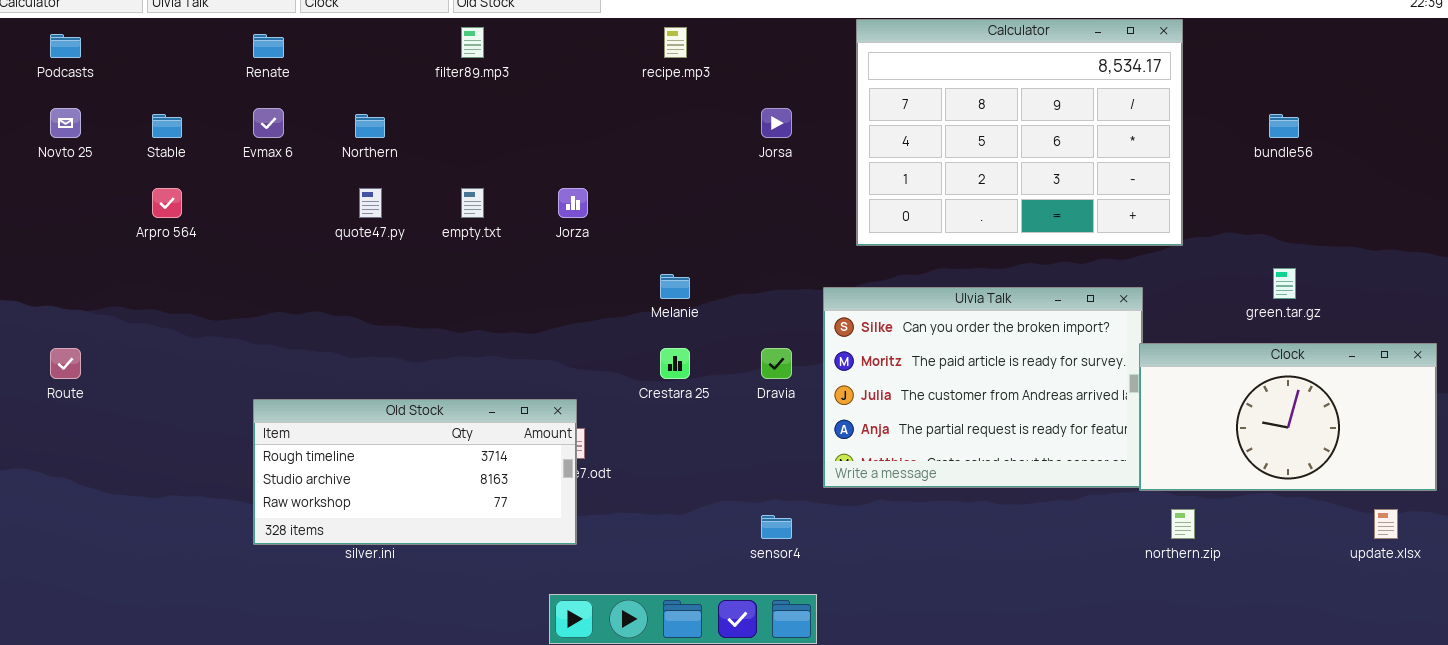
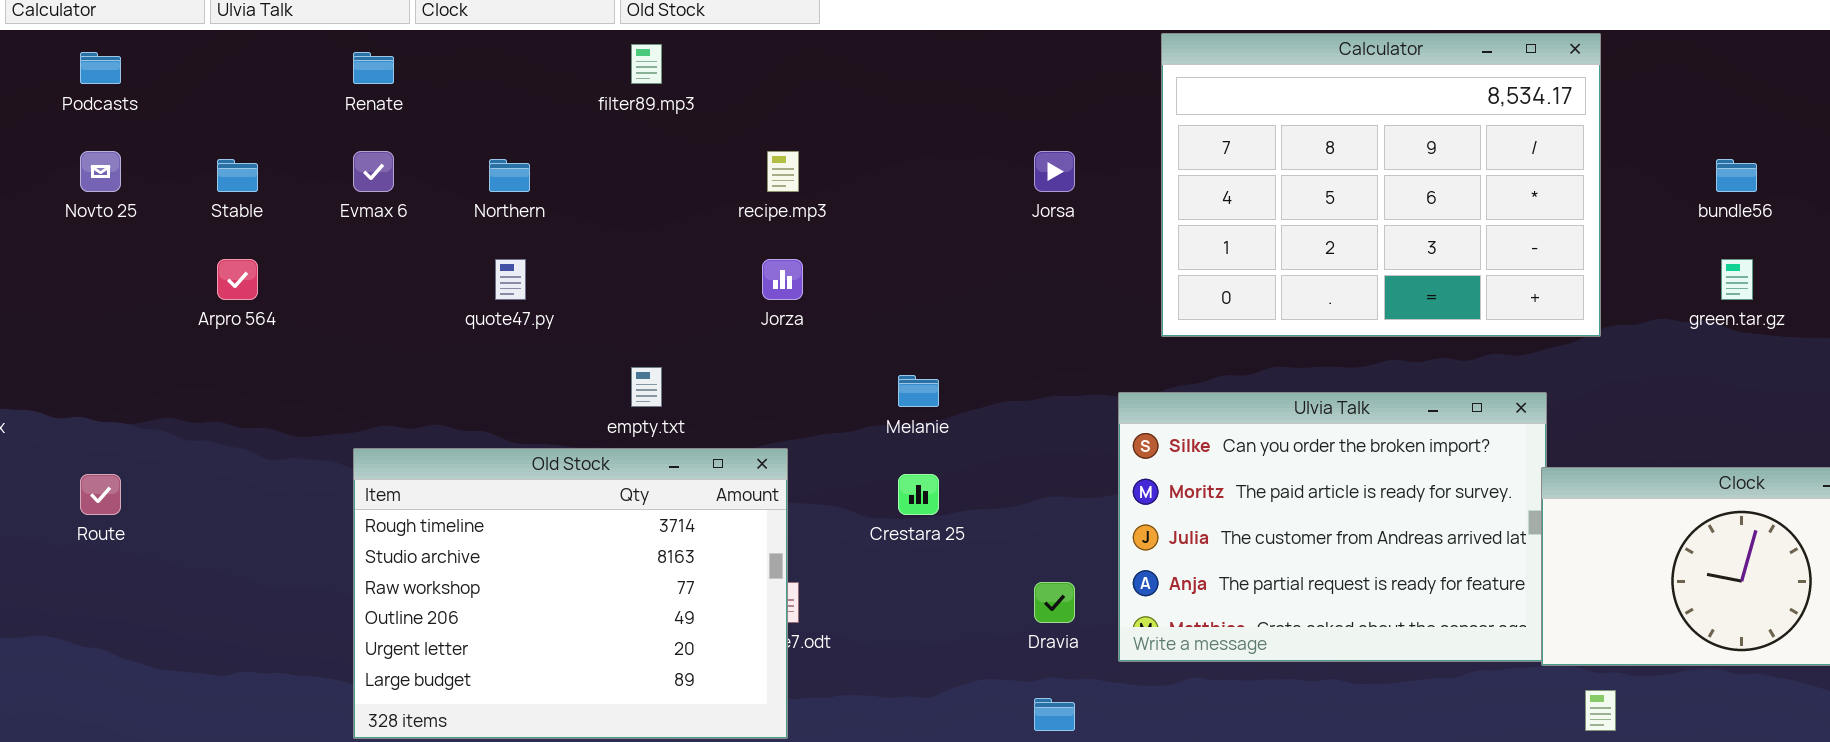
recipe.mp3: [664,27,687,58] -> [767,151,799,192], moved
empty.txt: [461,188,484,218] -> [631,367,662,407], moved
green.tar.gz: [1273,268,1296,299] -> [1721,259,1753,300], moved
Dravia: [761,348,792,379] -> [1034,582,1075,623], moved
Old Stock: [253,399,577,545] -> [353,448,788,739], resized

